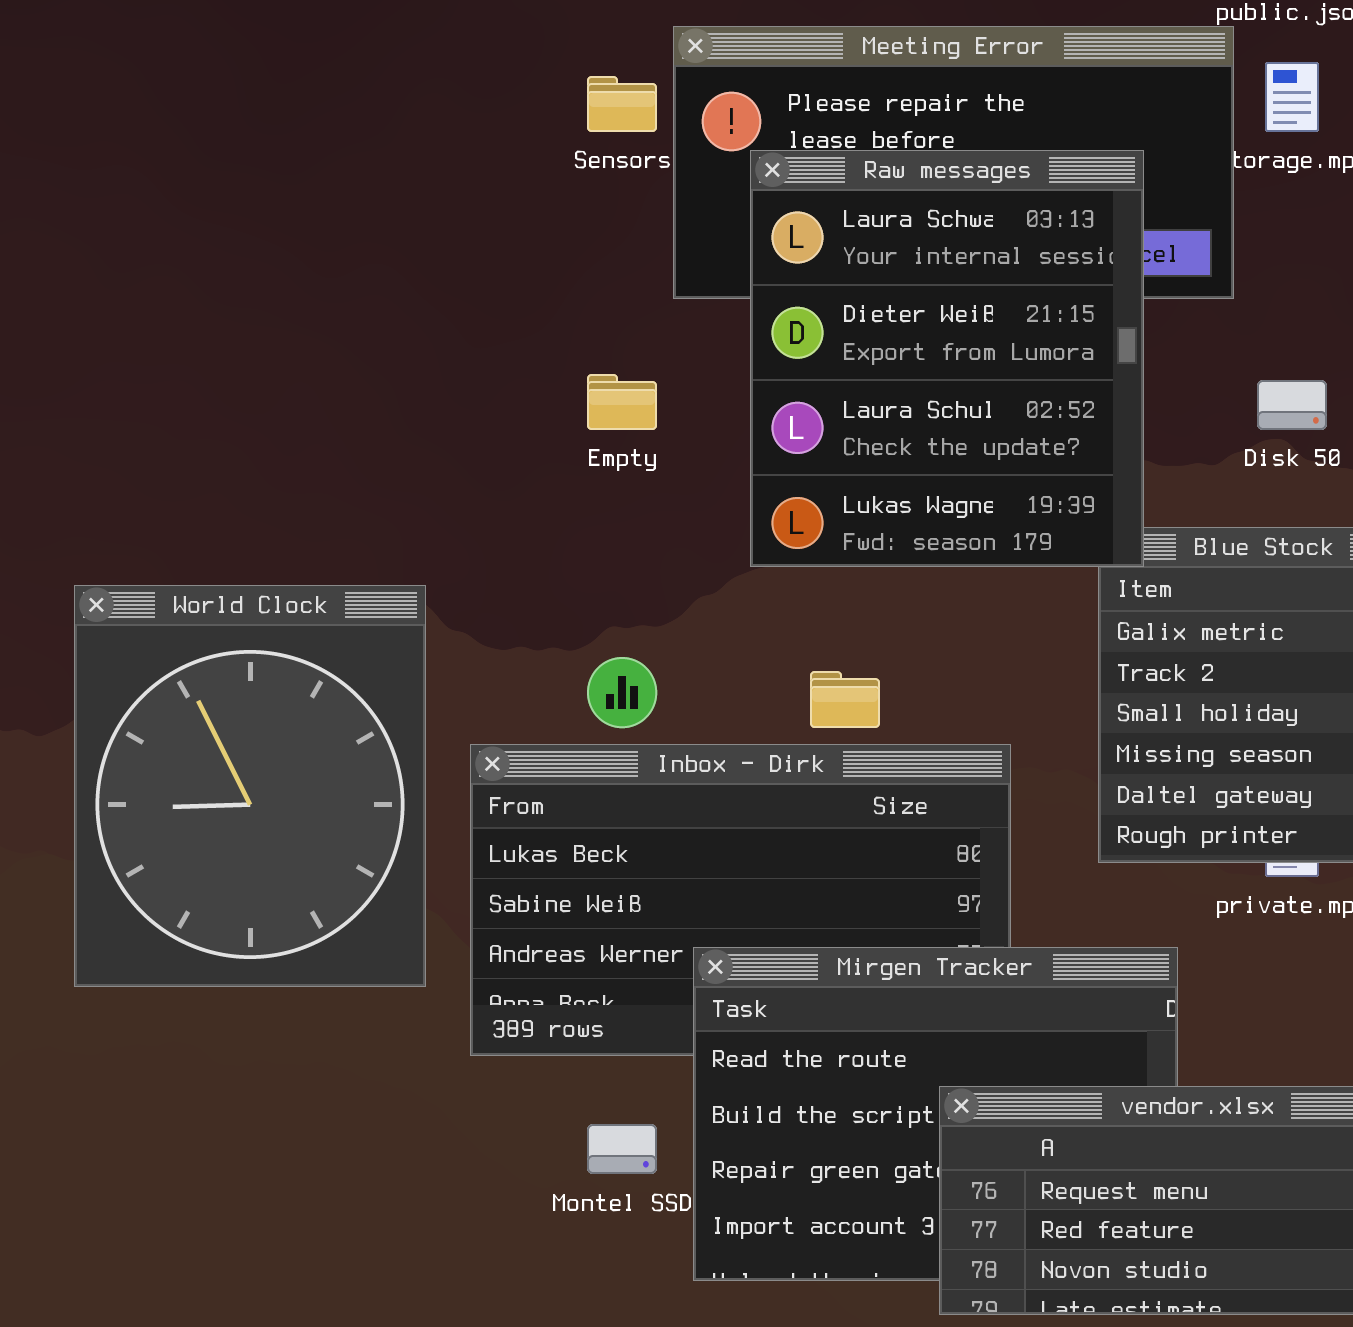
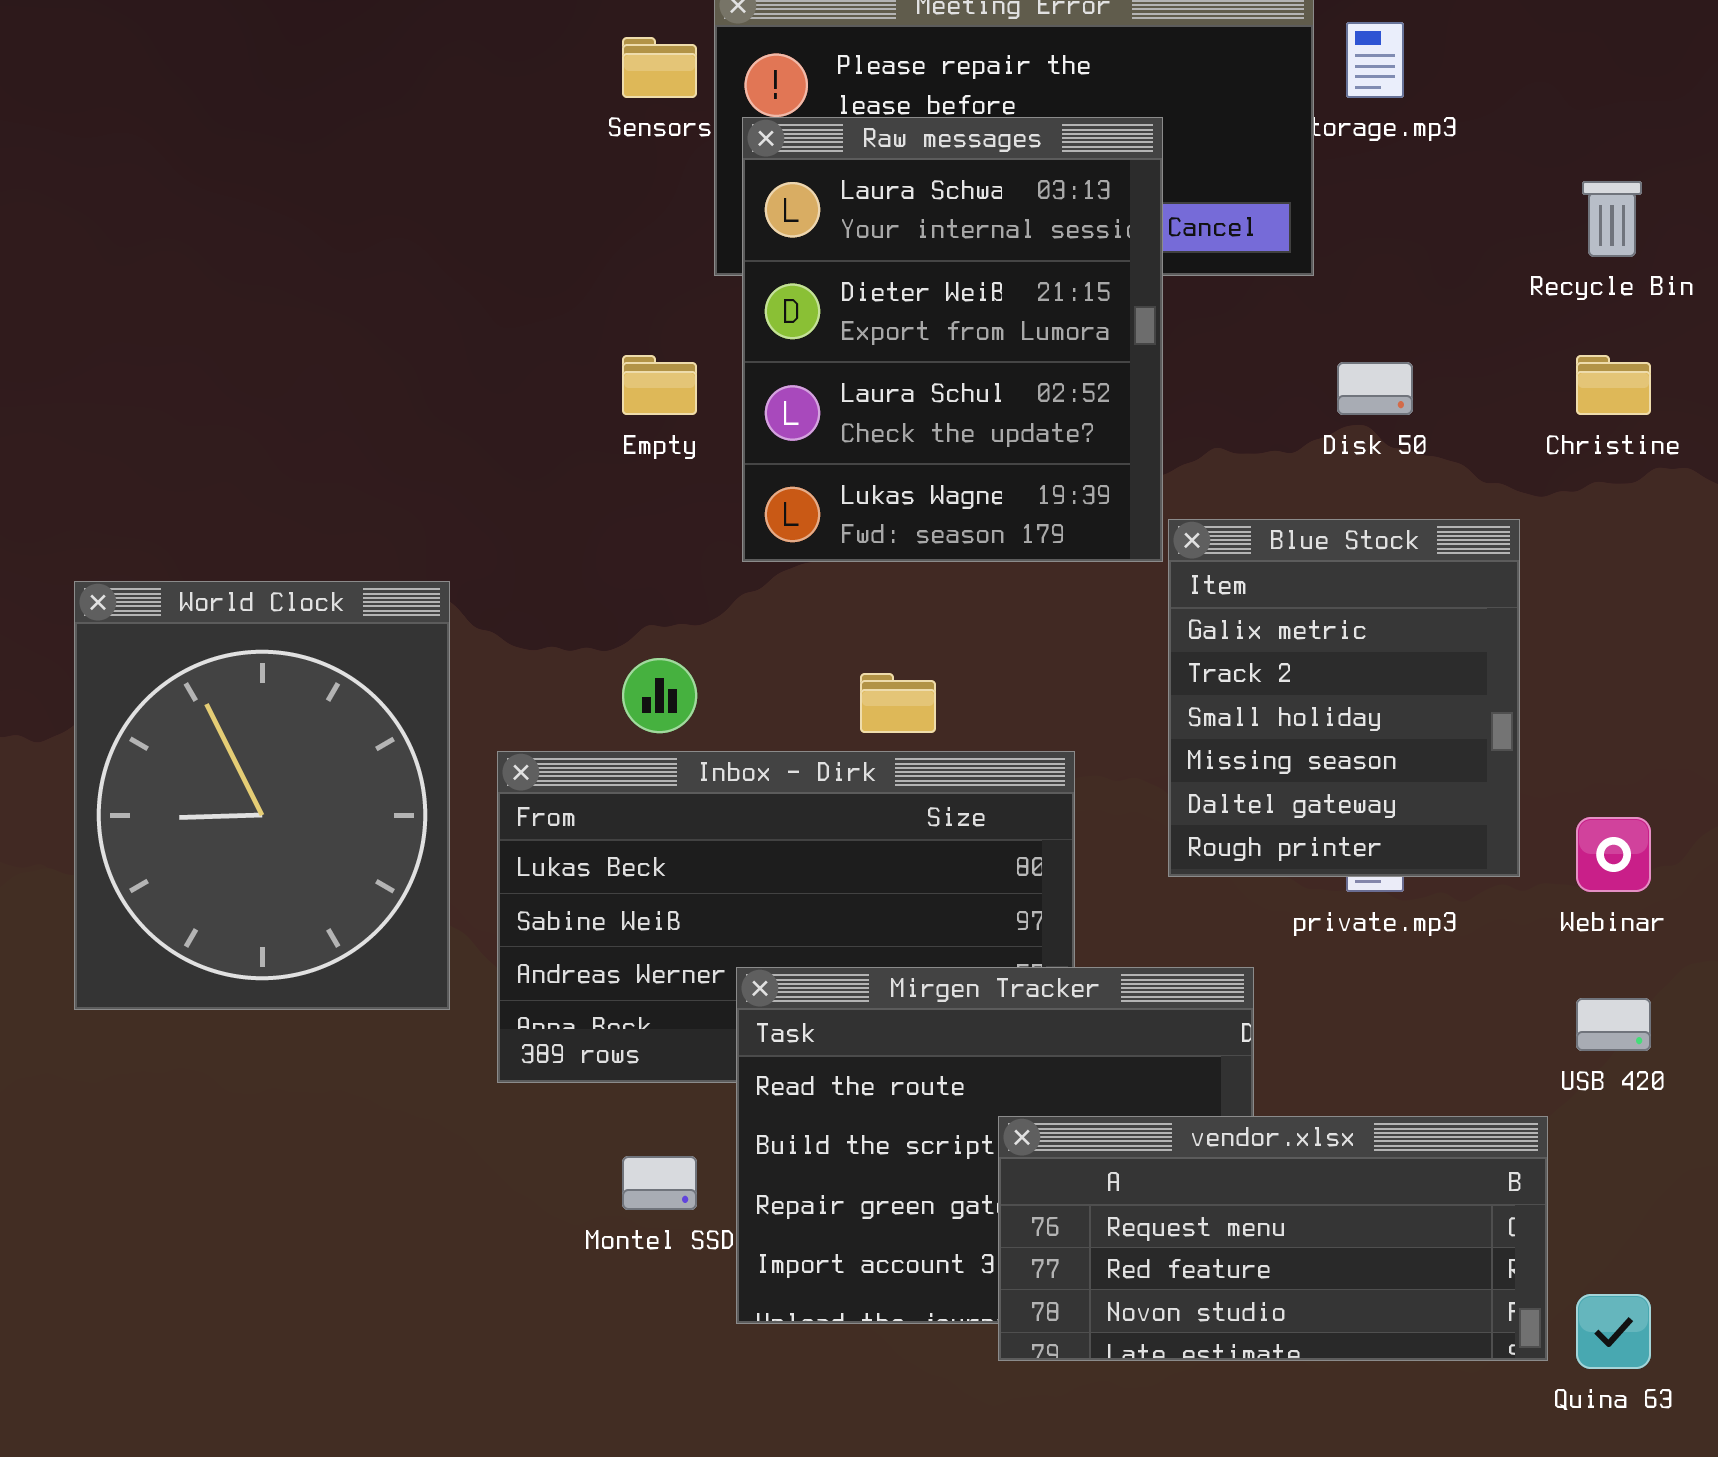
Raw messages: [750,150,1144,567] -> [742,117,1163,562], moved

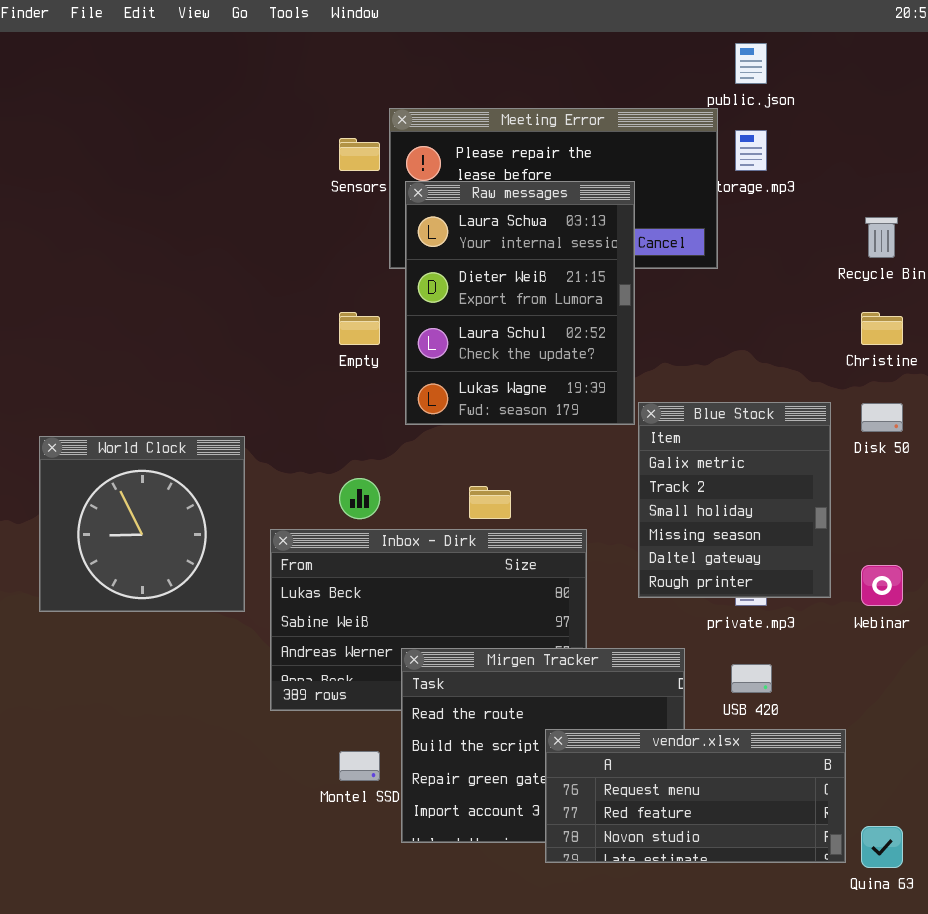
Disk 50: [1337,362,1413,415] -> [861,403,903,432], moved
World Clock: [74,581,450,1010] -> [39,436,245,612], resized
USB 420: [1576,998,1651,1051] -> [731,664,772,693], moved

